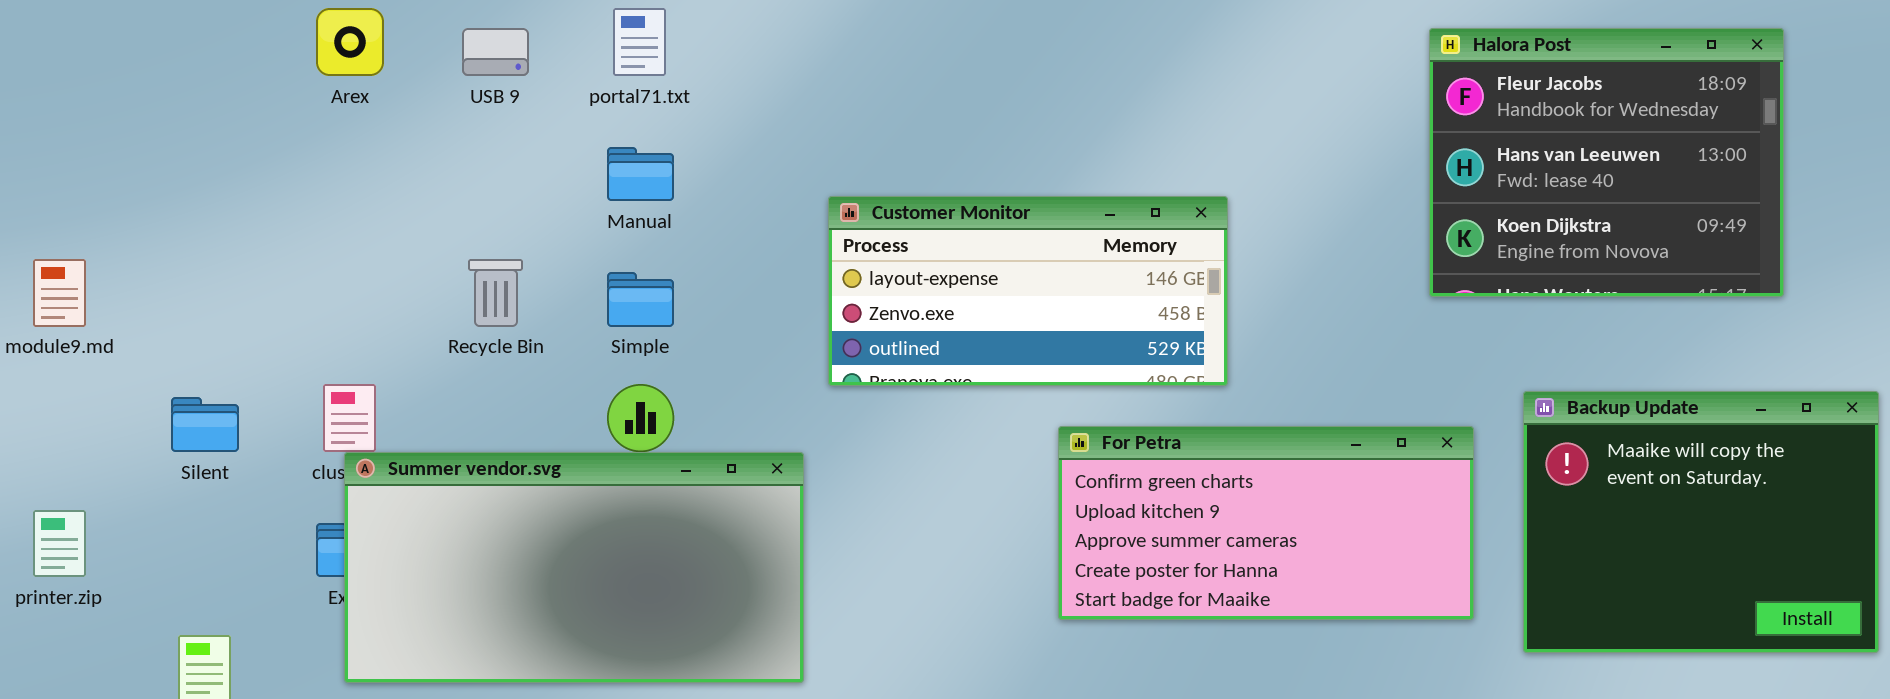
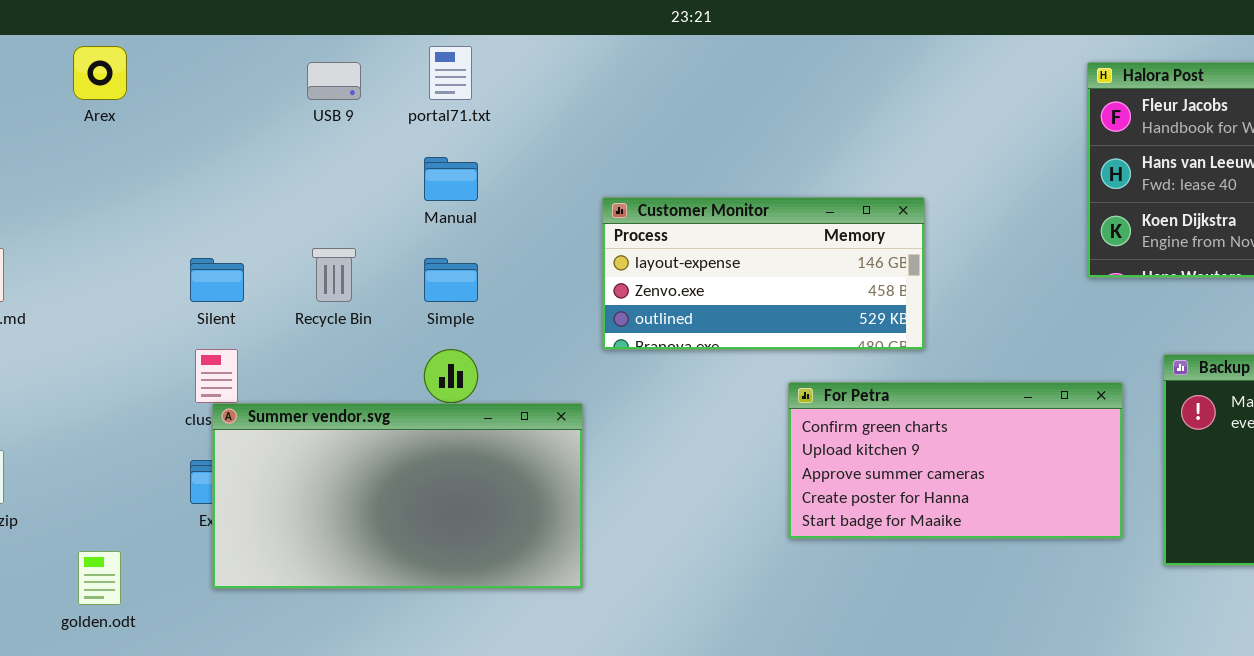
Arex: [316,8,384,76] -> [73,46,127,100], moved
Silent: [171,397,239,452] -> [190,258,244,302], moved

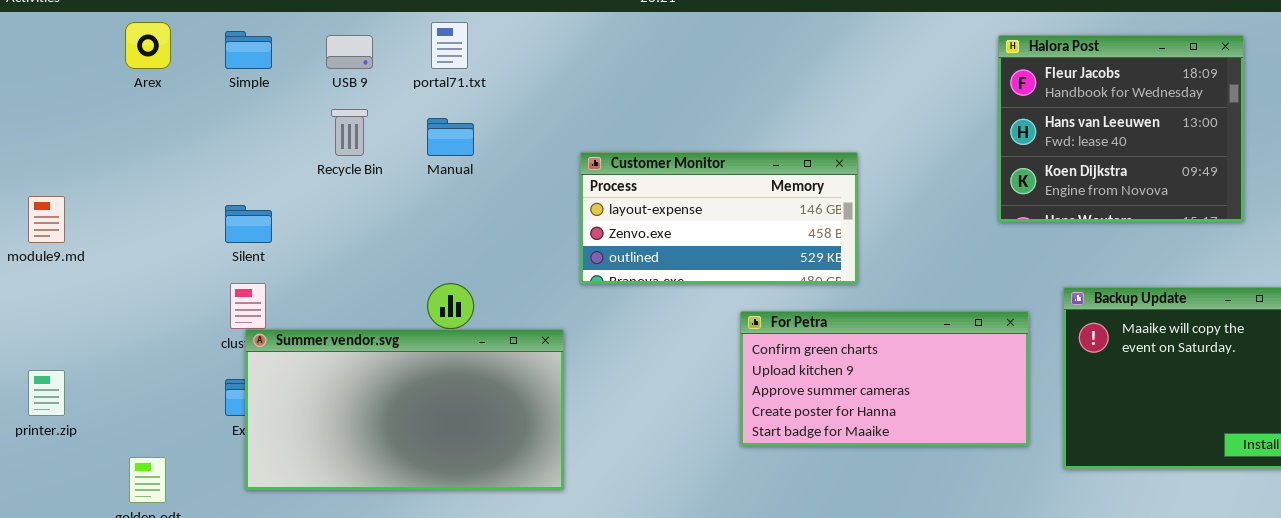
Recycle Bin: [312,248,356,302] -> [331,109,368,156], moved
Simple: [424,258,478,302] -> [225,31,272,69], moved

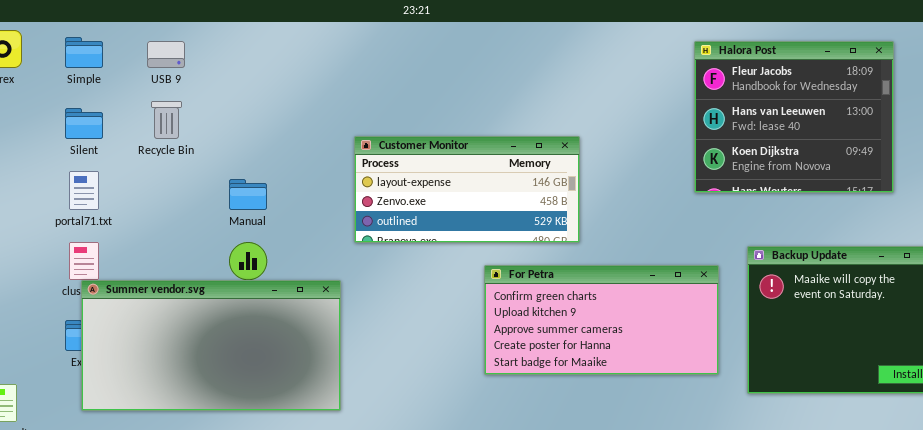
portal71.txt: [431,22,468,69] -> [69,171,99,210], moved
Manual: [427,118,474,156] -> [229,179,267,210], moved
Silent: [225,205,272,243] -> [65,108,103,139], moved

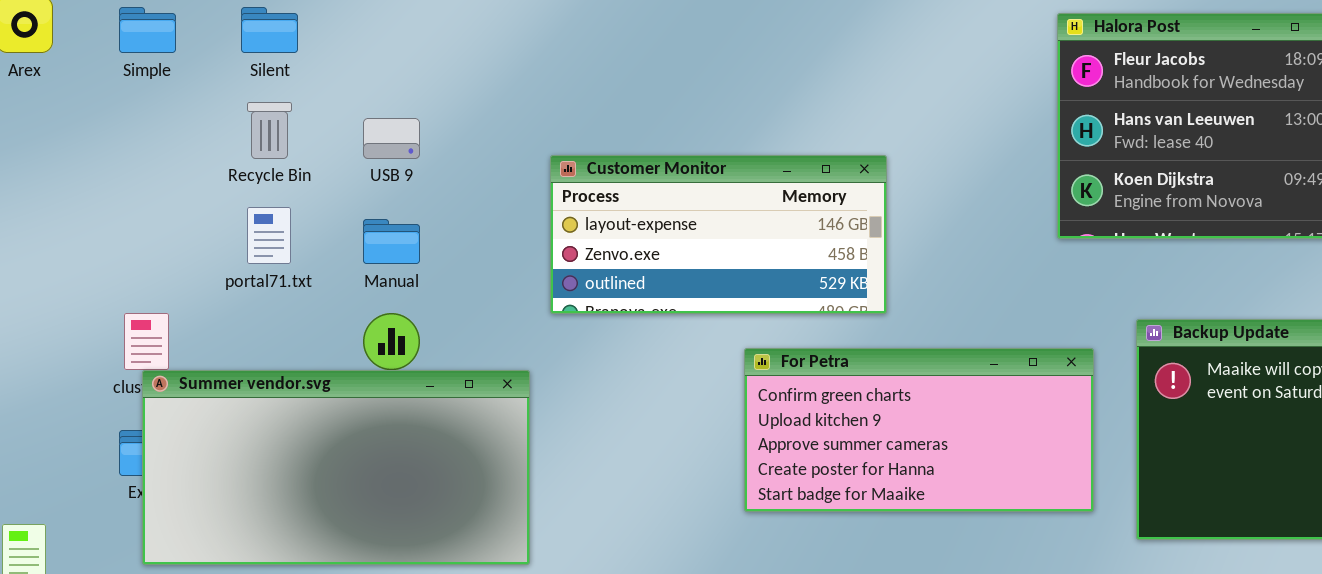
USB 9: [147,41,185,68] -> [363,118,420,159], moved
Silent: [65,108,103,139] -> [241,7,298,53], moved
portal71.txt: [69,171,99,210] -> [247,207,291,264], moved

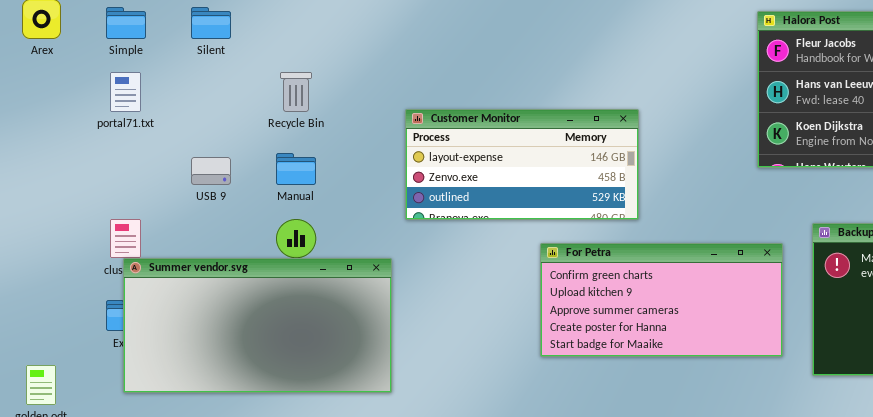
Recycle Bin: [247,102,292,159] -> [280,72,312,112], moved
USB 9: [363,118,420,159] -> [191,157,231,185], moved
portal71.txt: [247,207,291,264] -> [110,72,141,112], moved

